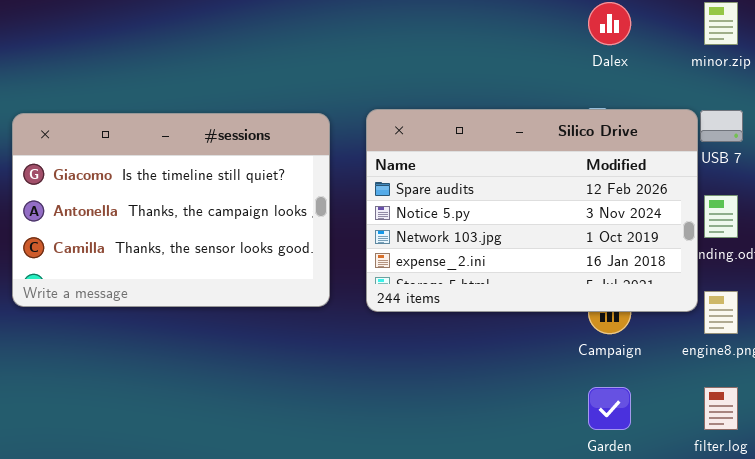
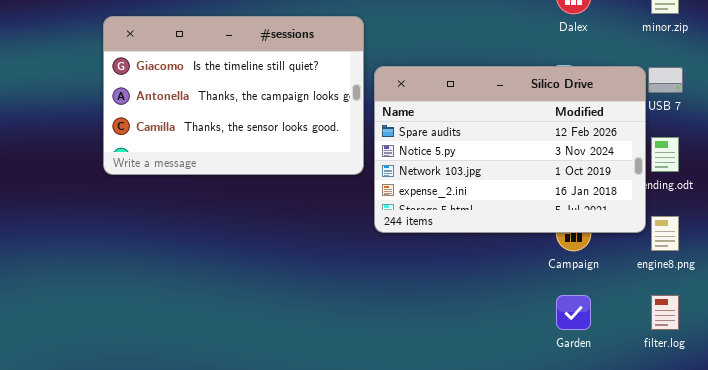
#sessions: [12,113,330,307] -> [103,16,364,175], moved

